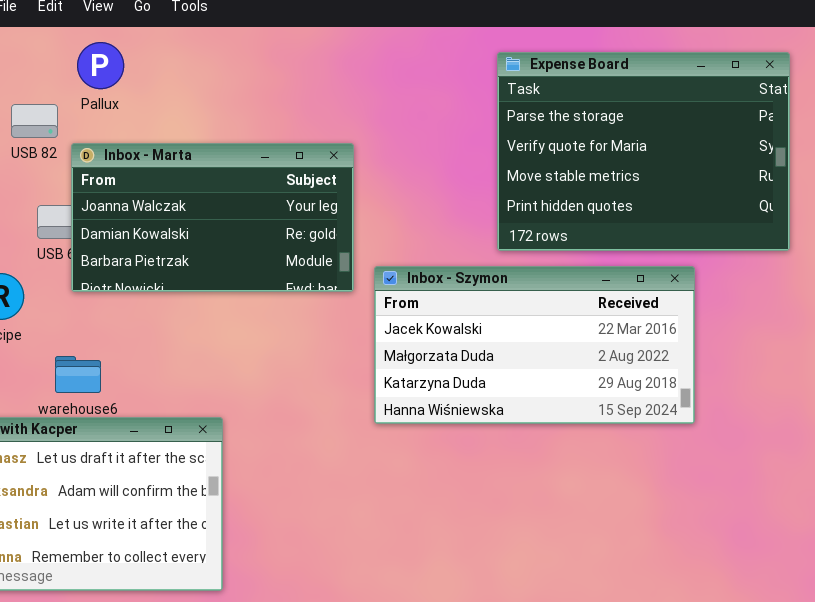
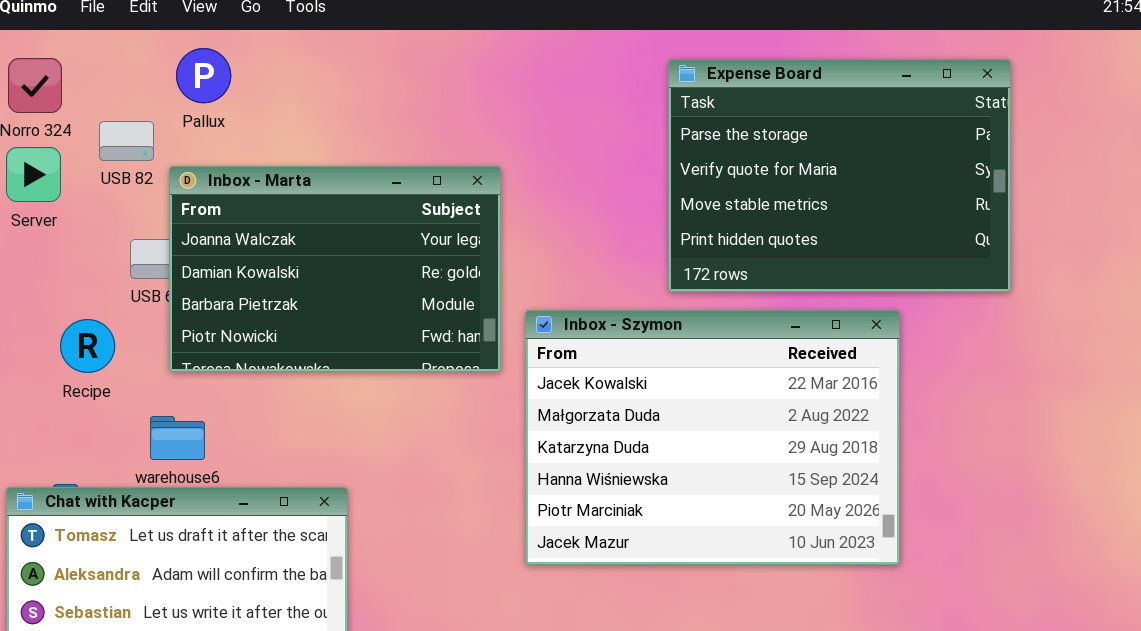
Inbox - Marta: [71,143,354,292] -> [169,166,501,372], resized
Inbox - Szymon: [374,266,695,424] -> [525,310,900,565], resized

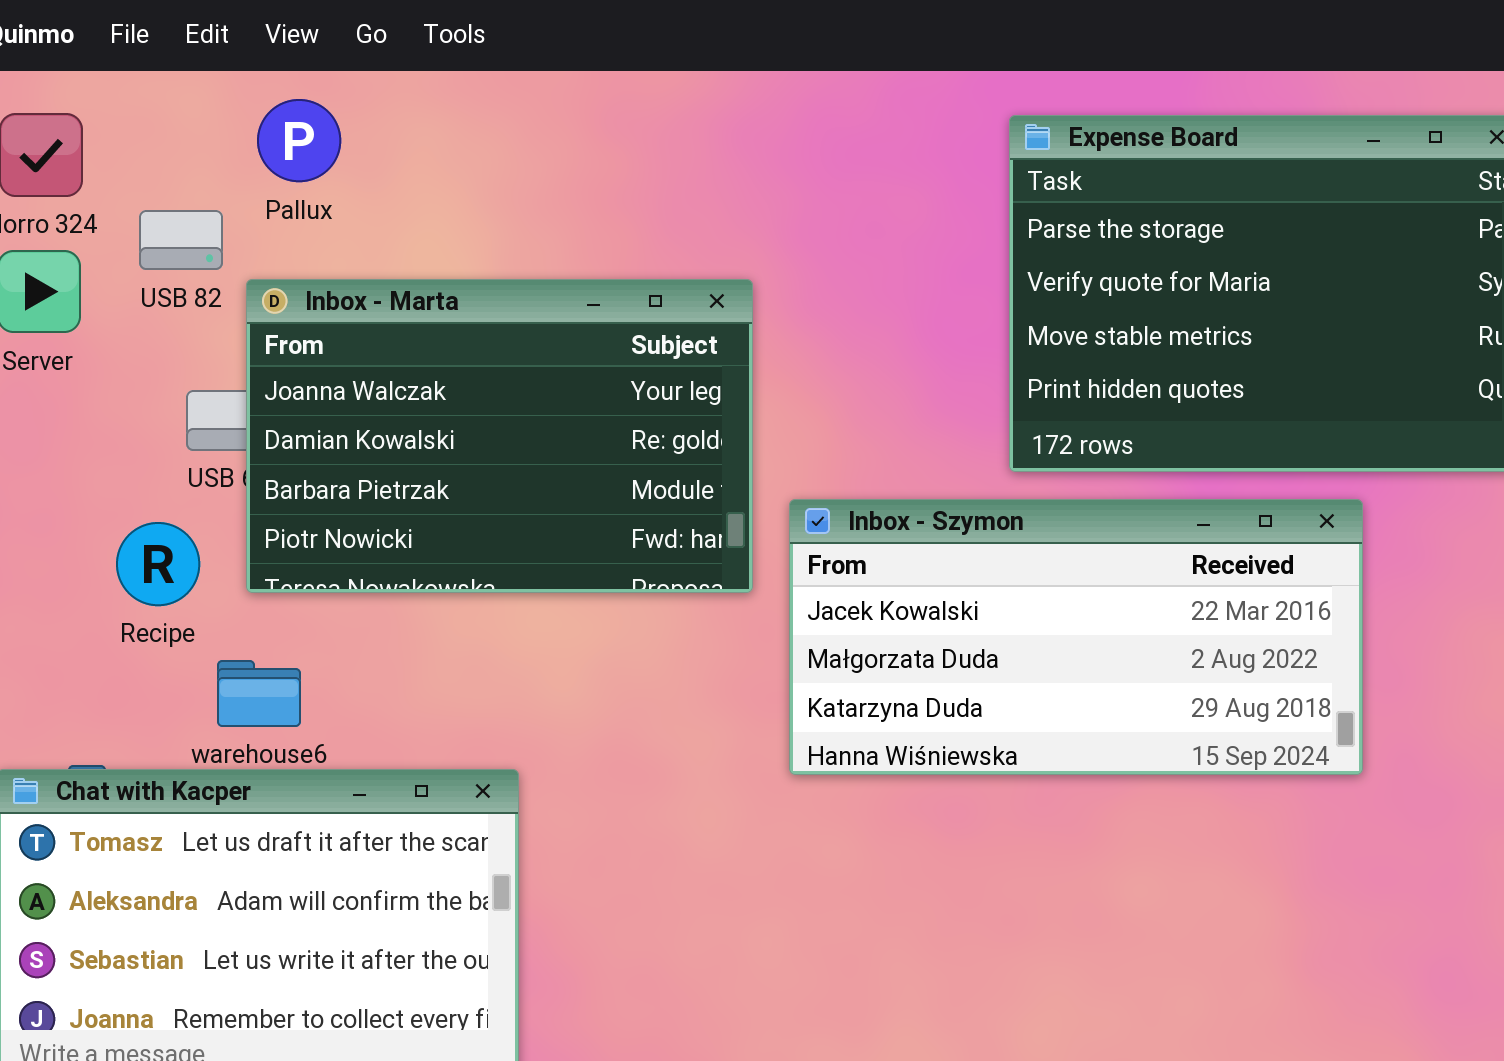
Inbox - Szymon: [525,310,900,565] -> [789,499,1363,775], resized
Recipe: [60,319,115,373] -> [116,522,200,606], moved

